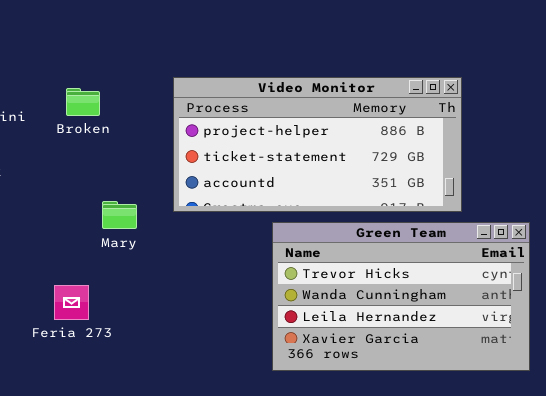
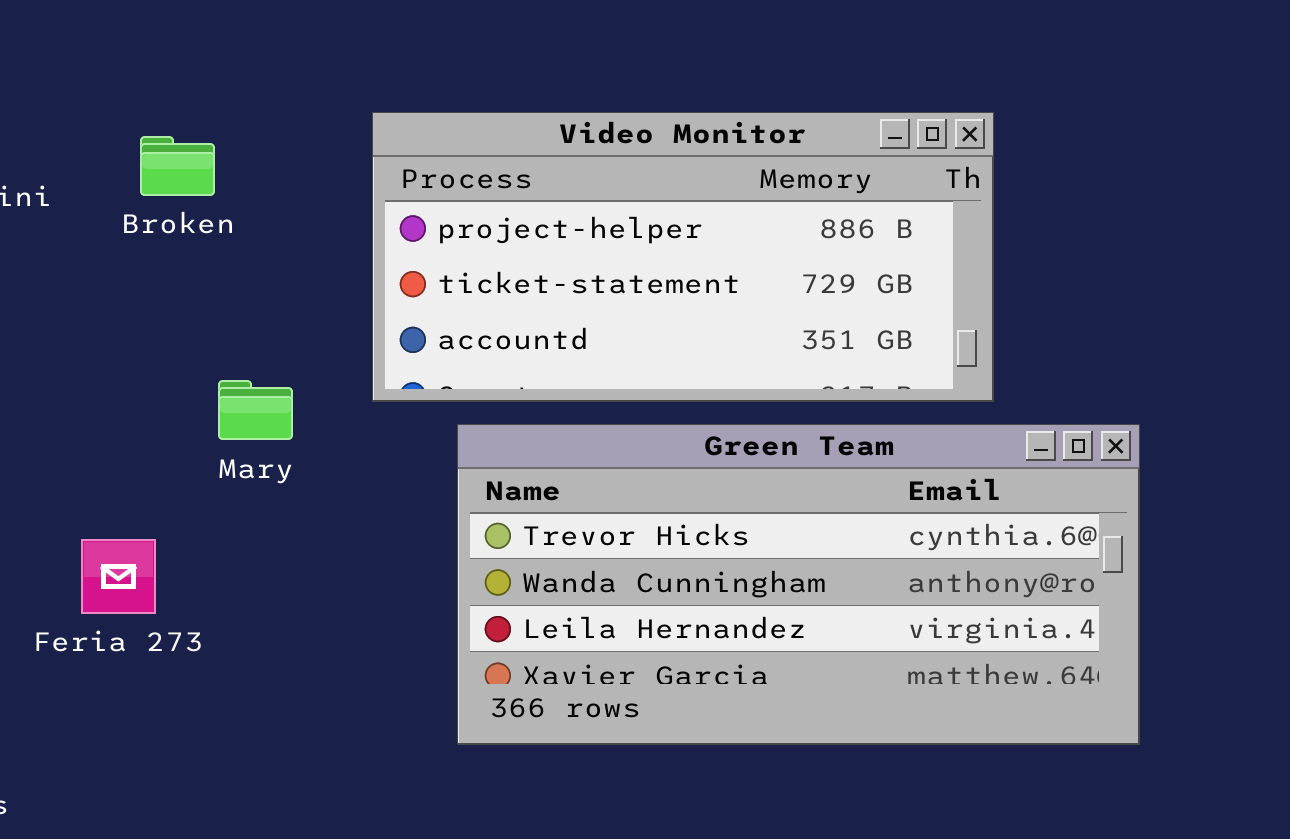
Green Team: [272,222,530,371] -> [457,424,1140,745], resized
Feria 273: [54,285,89,320] -> [81,539,156,614], moved

